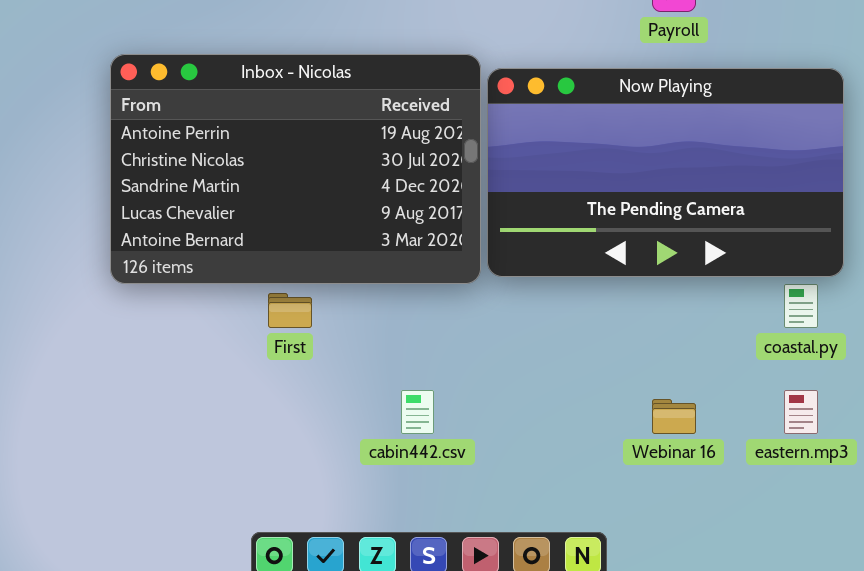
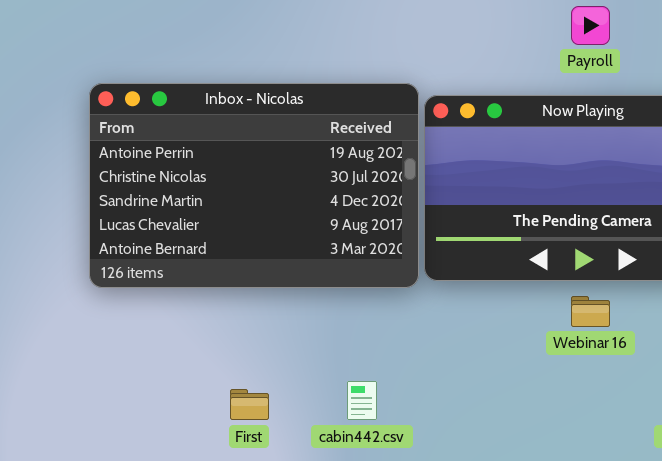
First: [268,293,312,328] -> [230,389,269,420], moved
Webinar 16: [652,399,696,434] -> [571,296,610,327], moved

